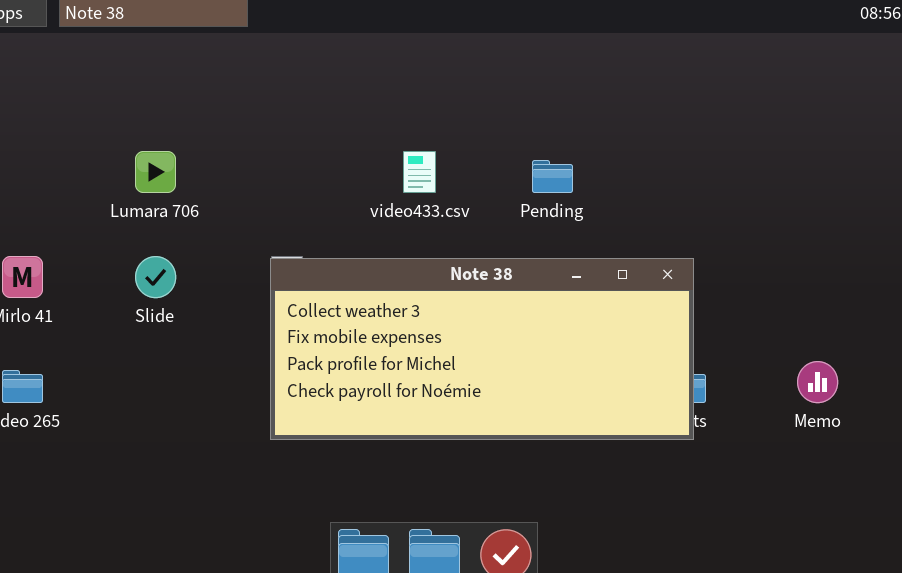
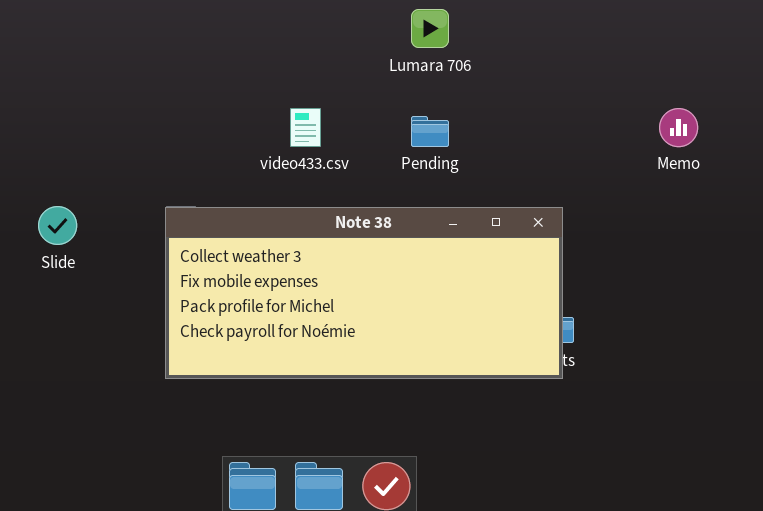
Lumara 706: [135,151,176,193] -> [411,9,449,48], moved
Memo: [797,361,838,403] -> [659,108,698,147], moved

